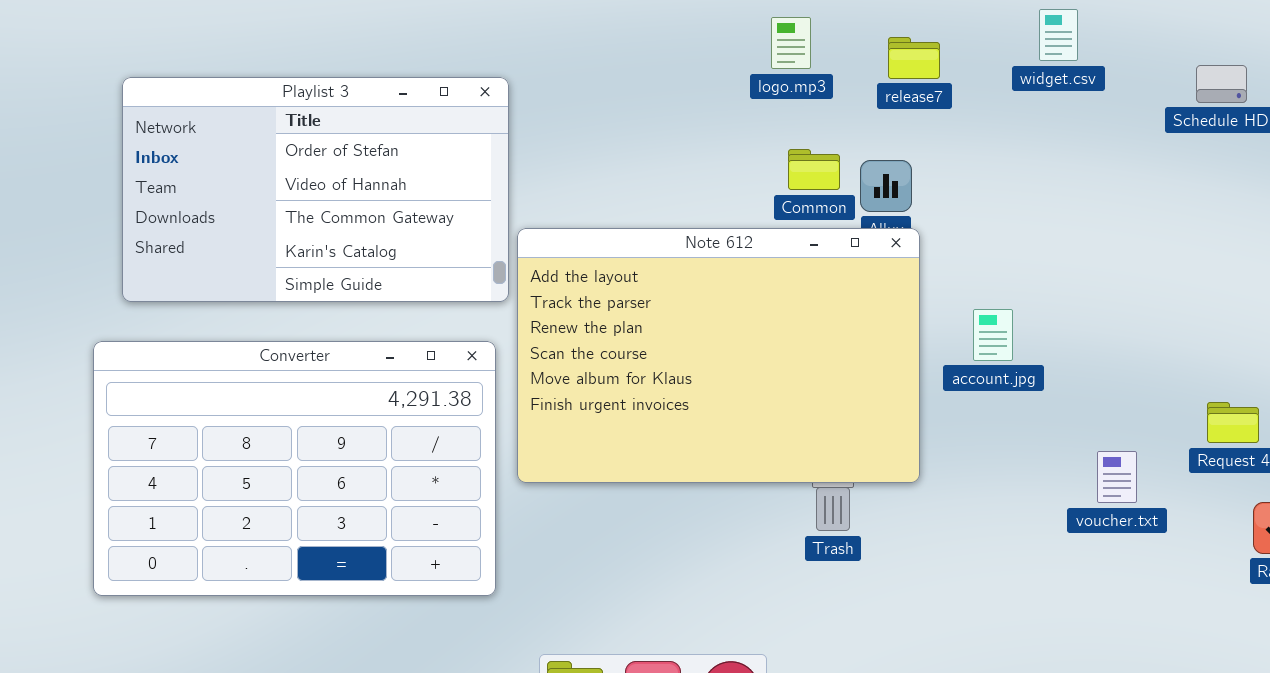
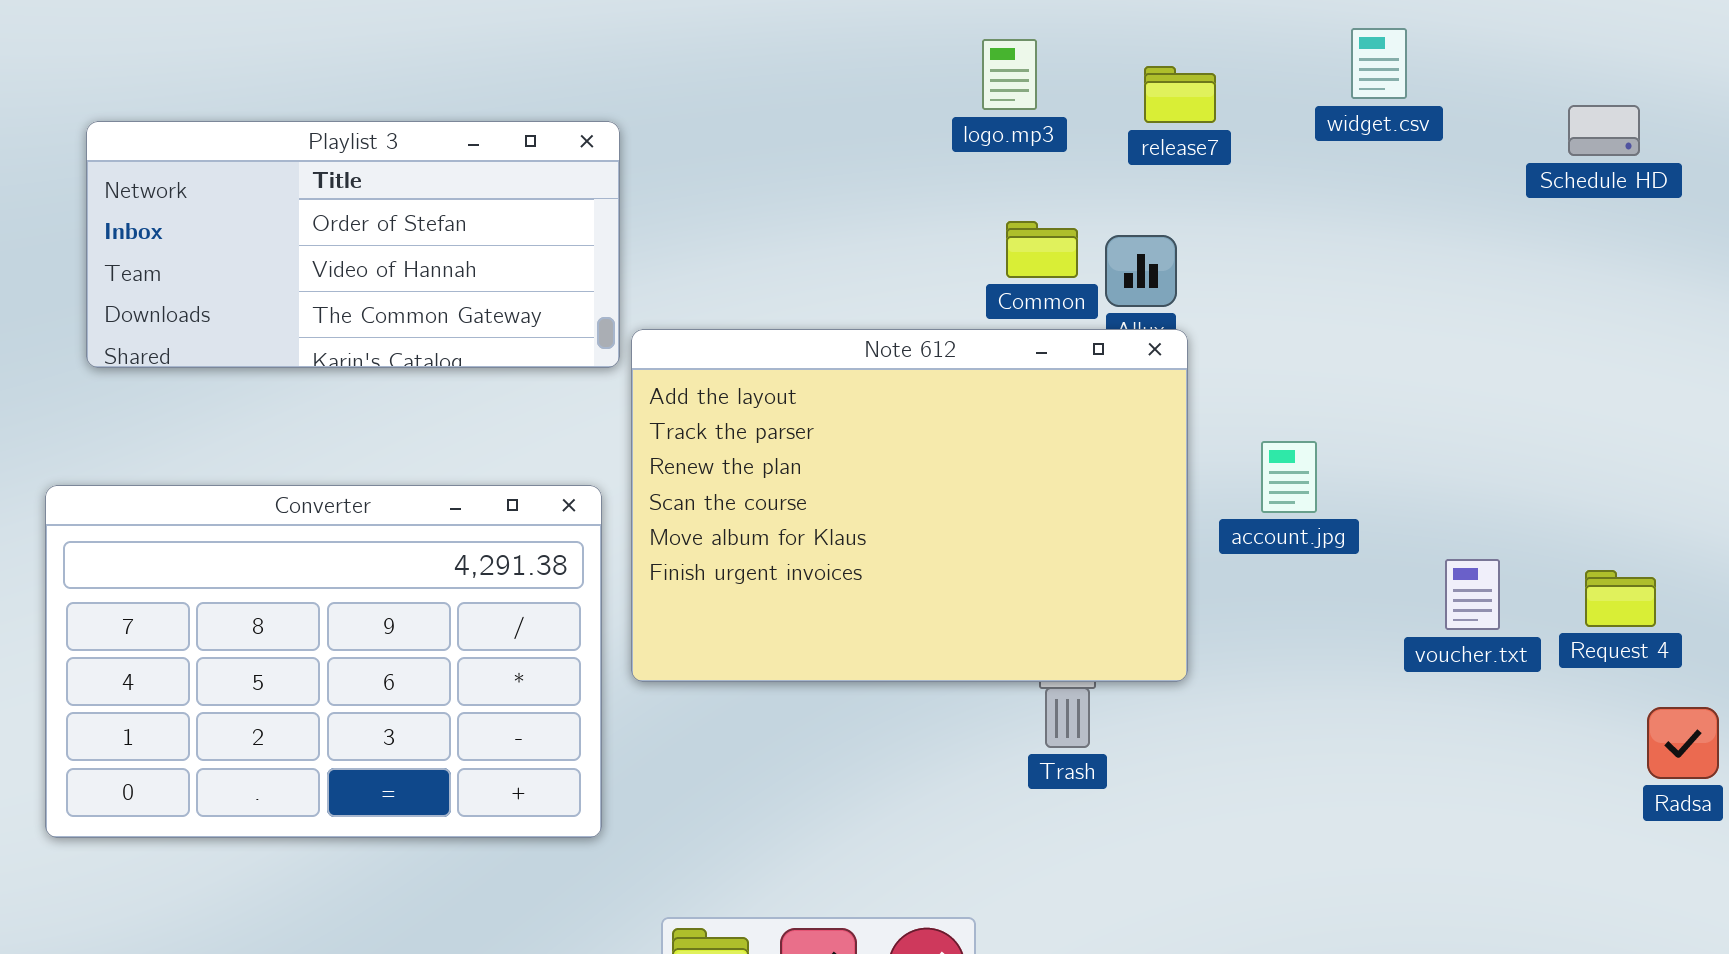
Playlist 3: [122,77,509,302] -> [86,121,620,368], resized
voucher.txt: [1097,451,1137,503] -> [1445,559,1500,630], moved

